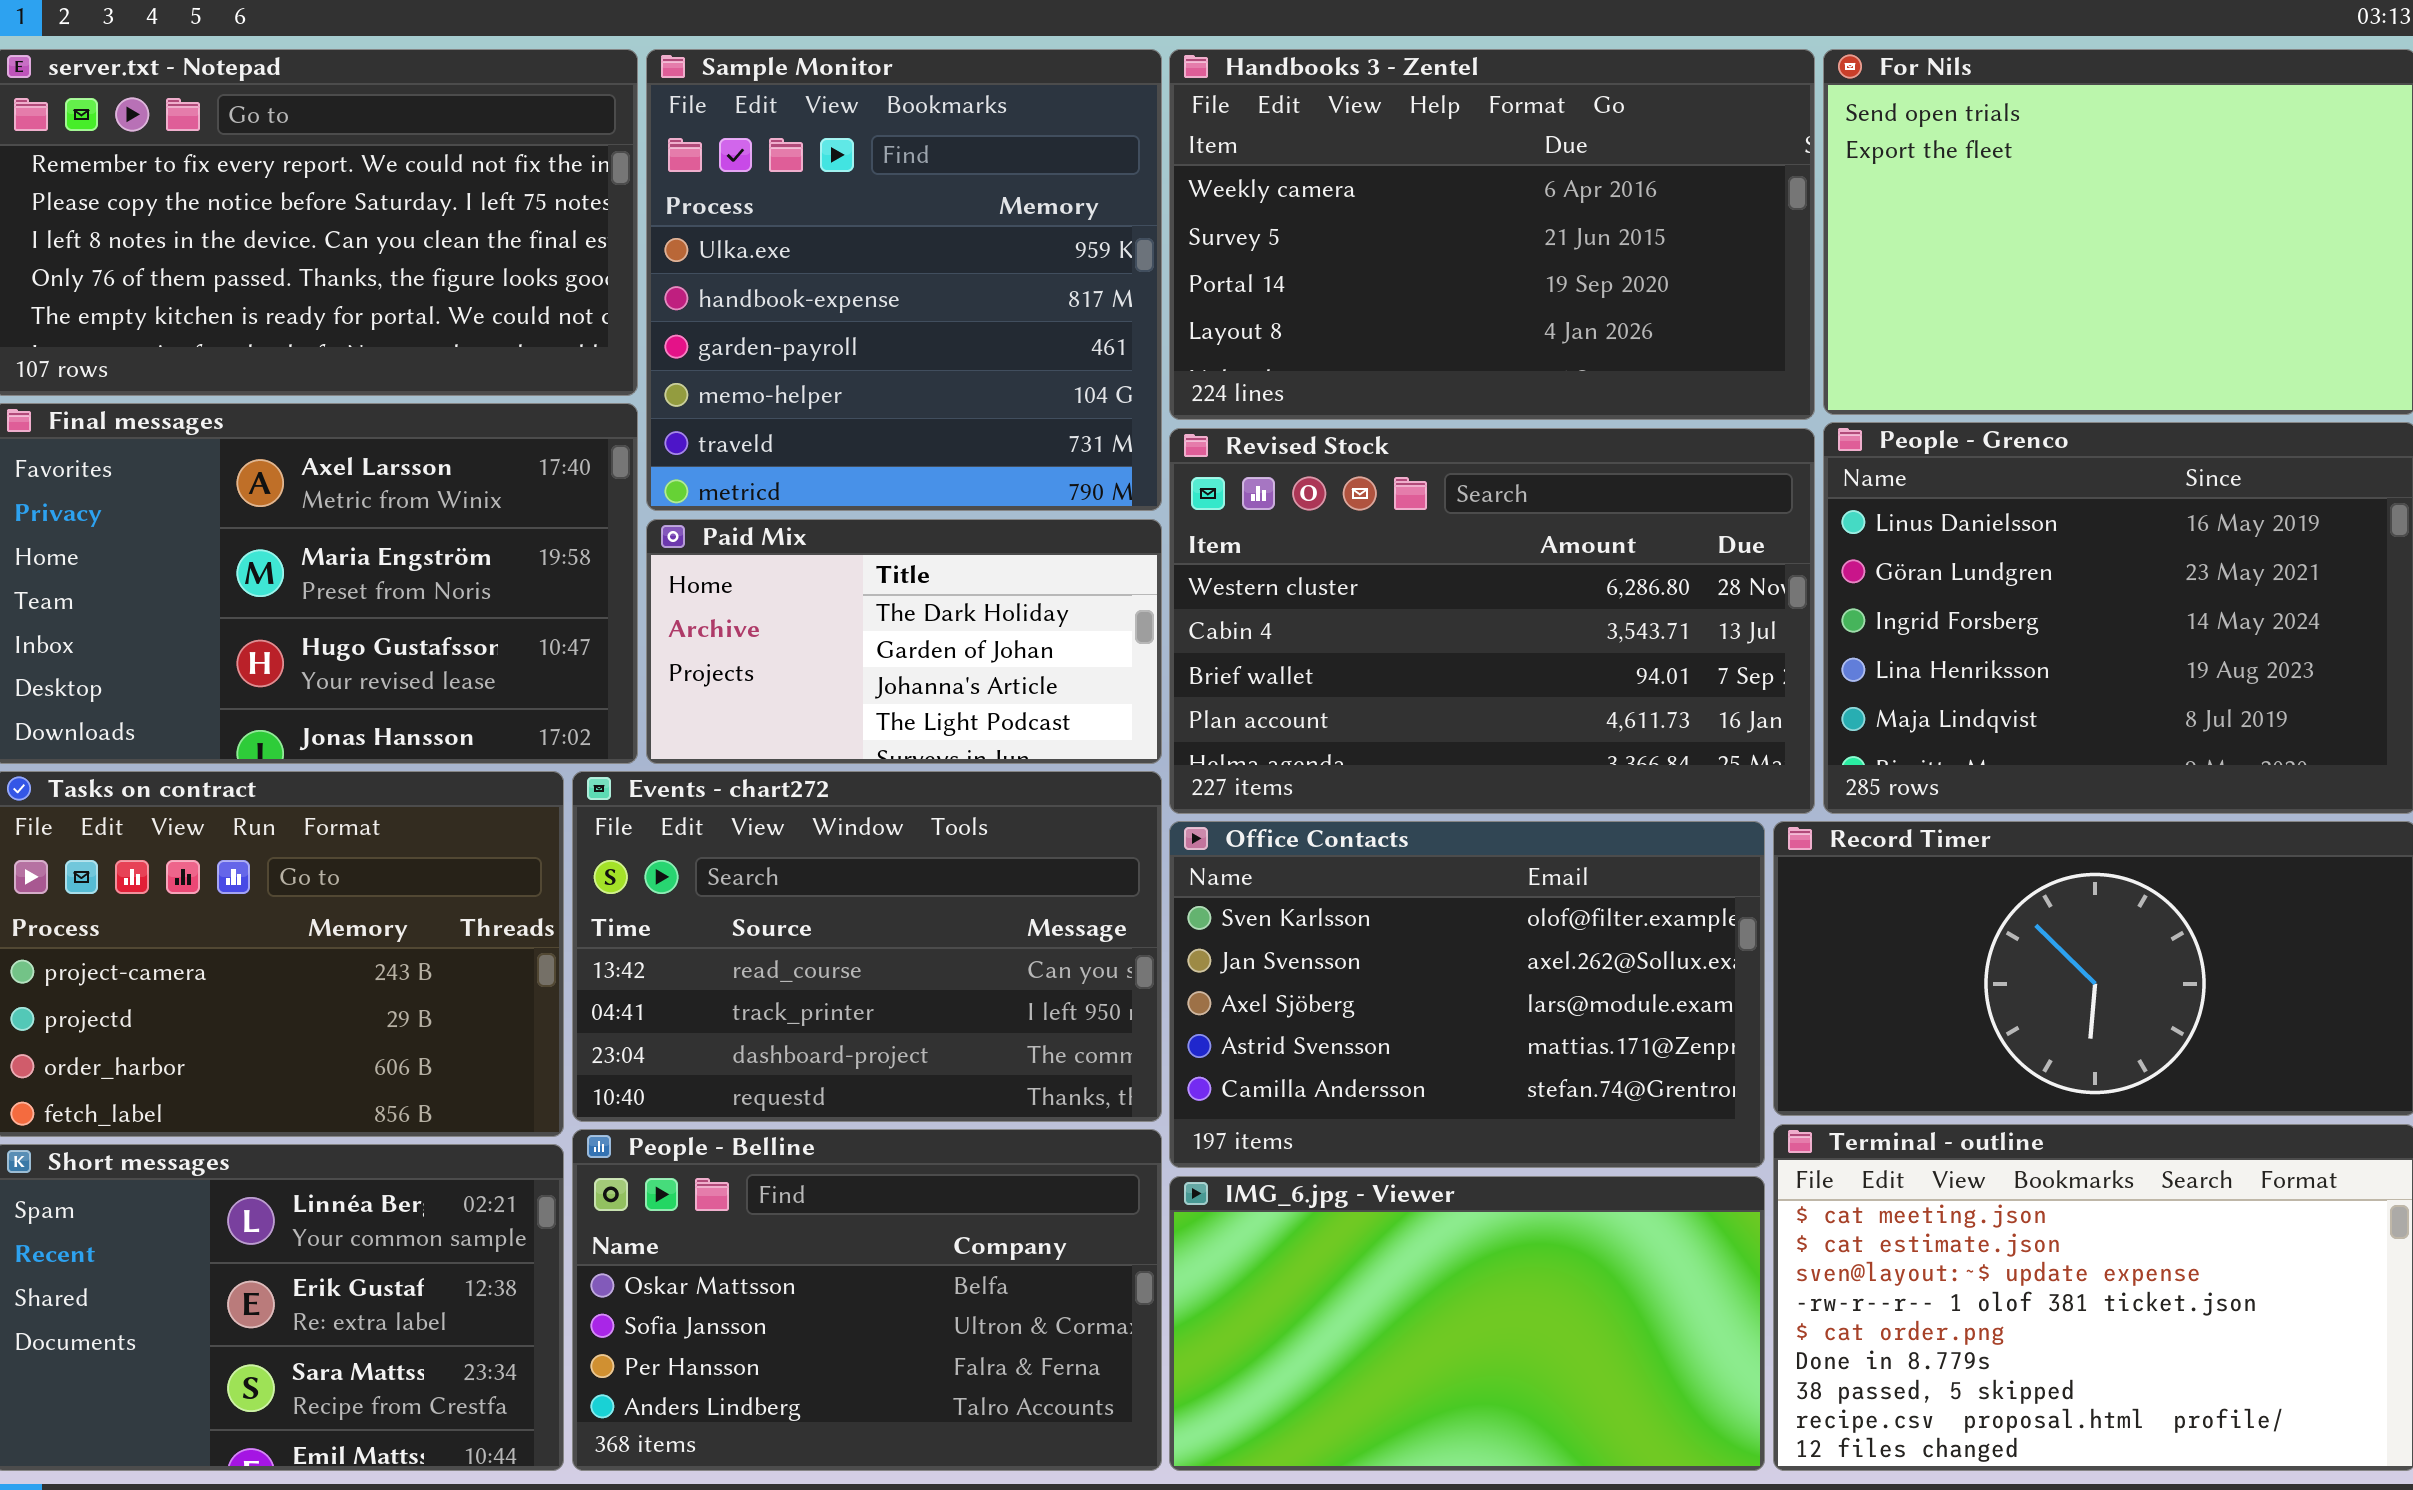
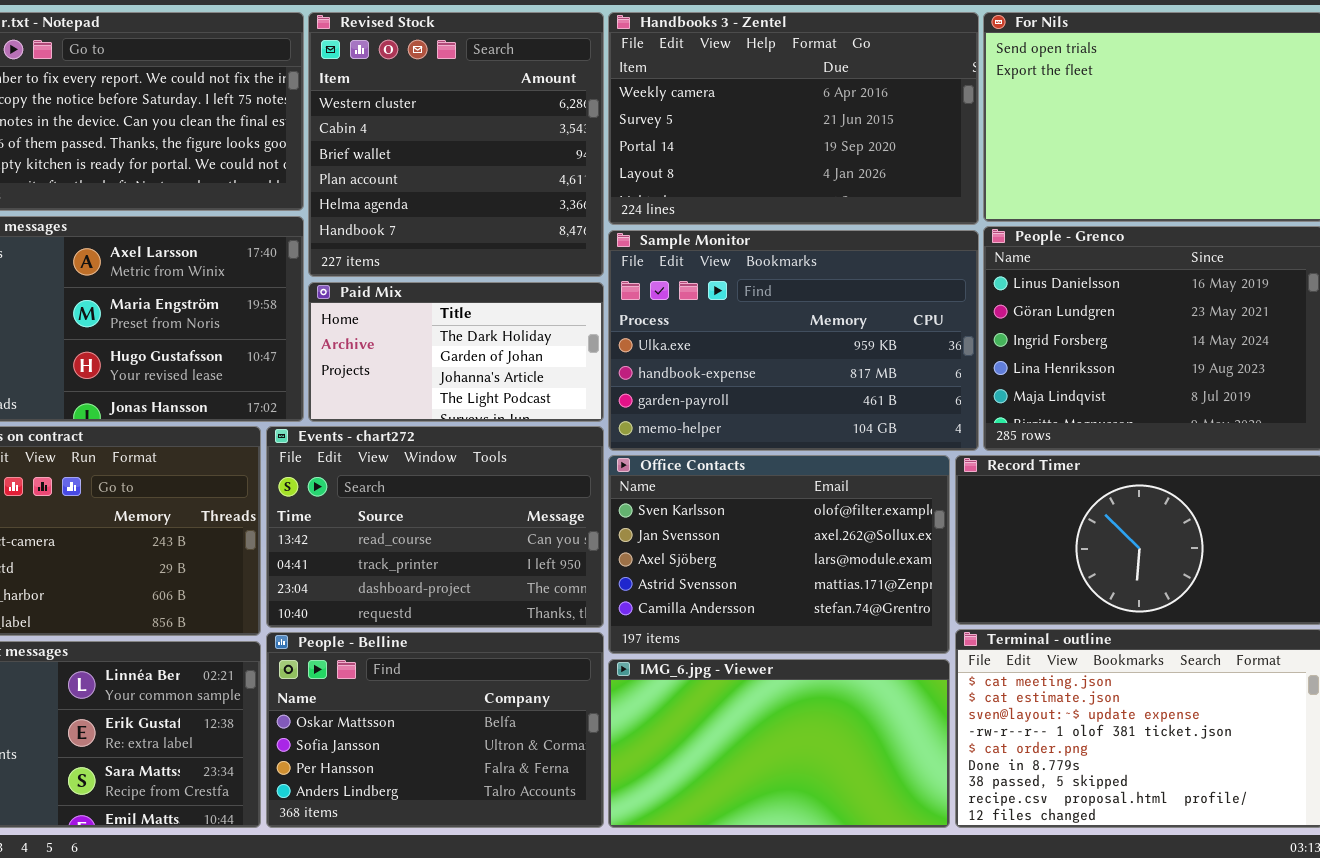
Sample Monitor: [646,49,1162,511] -> [608,230,979,451], moved, resized
Revised Stock: [1169,428,1815,814] -> [308,12,604,277], moved, resized

